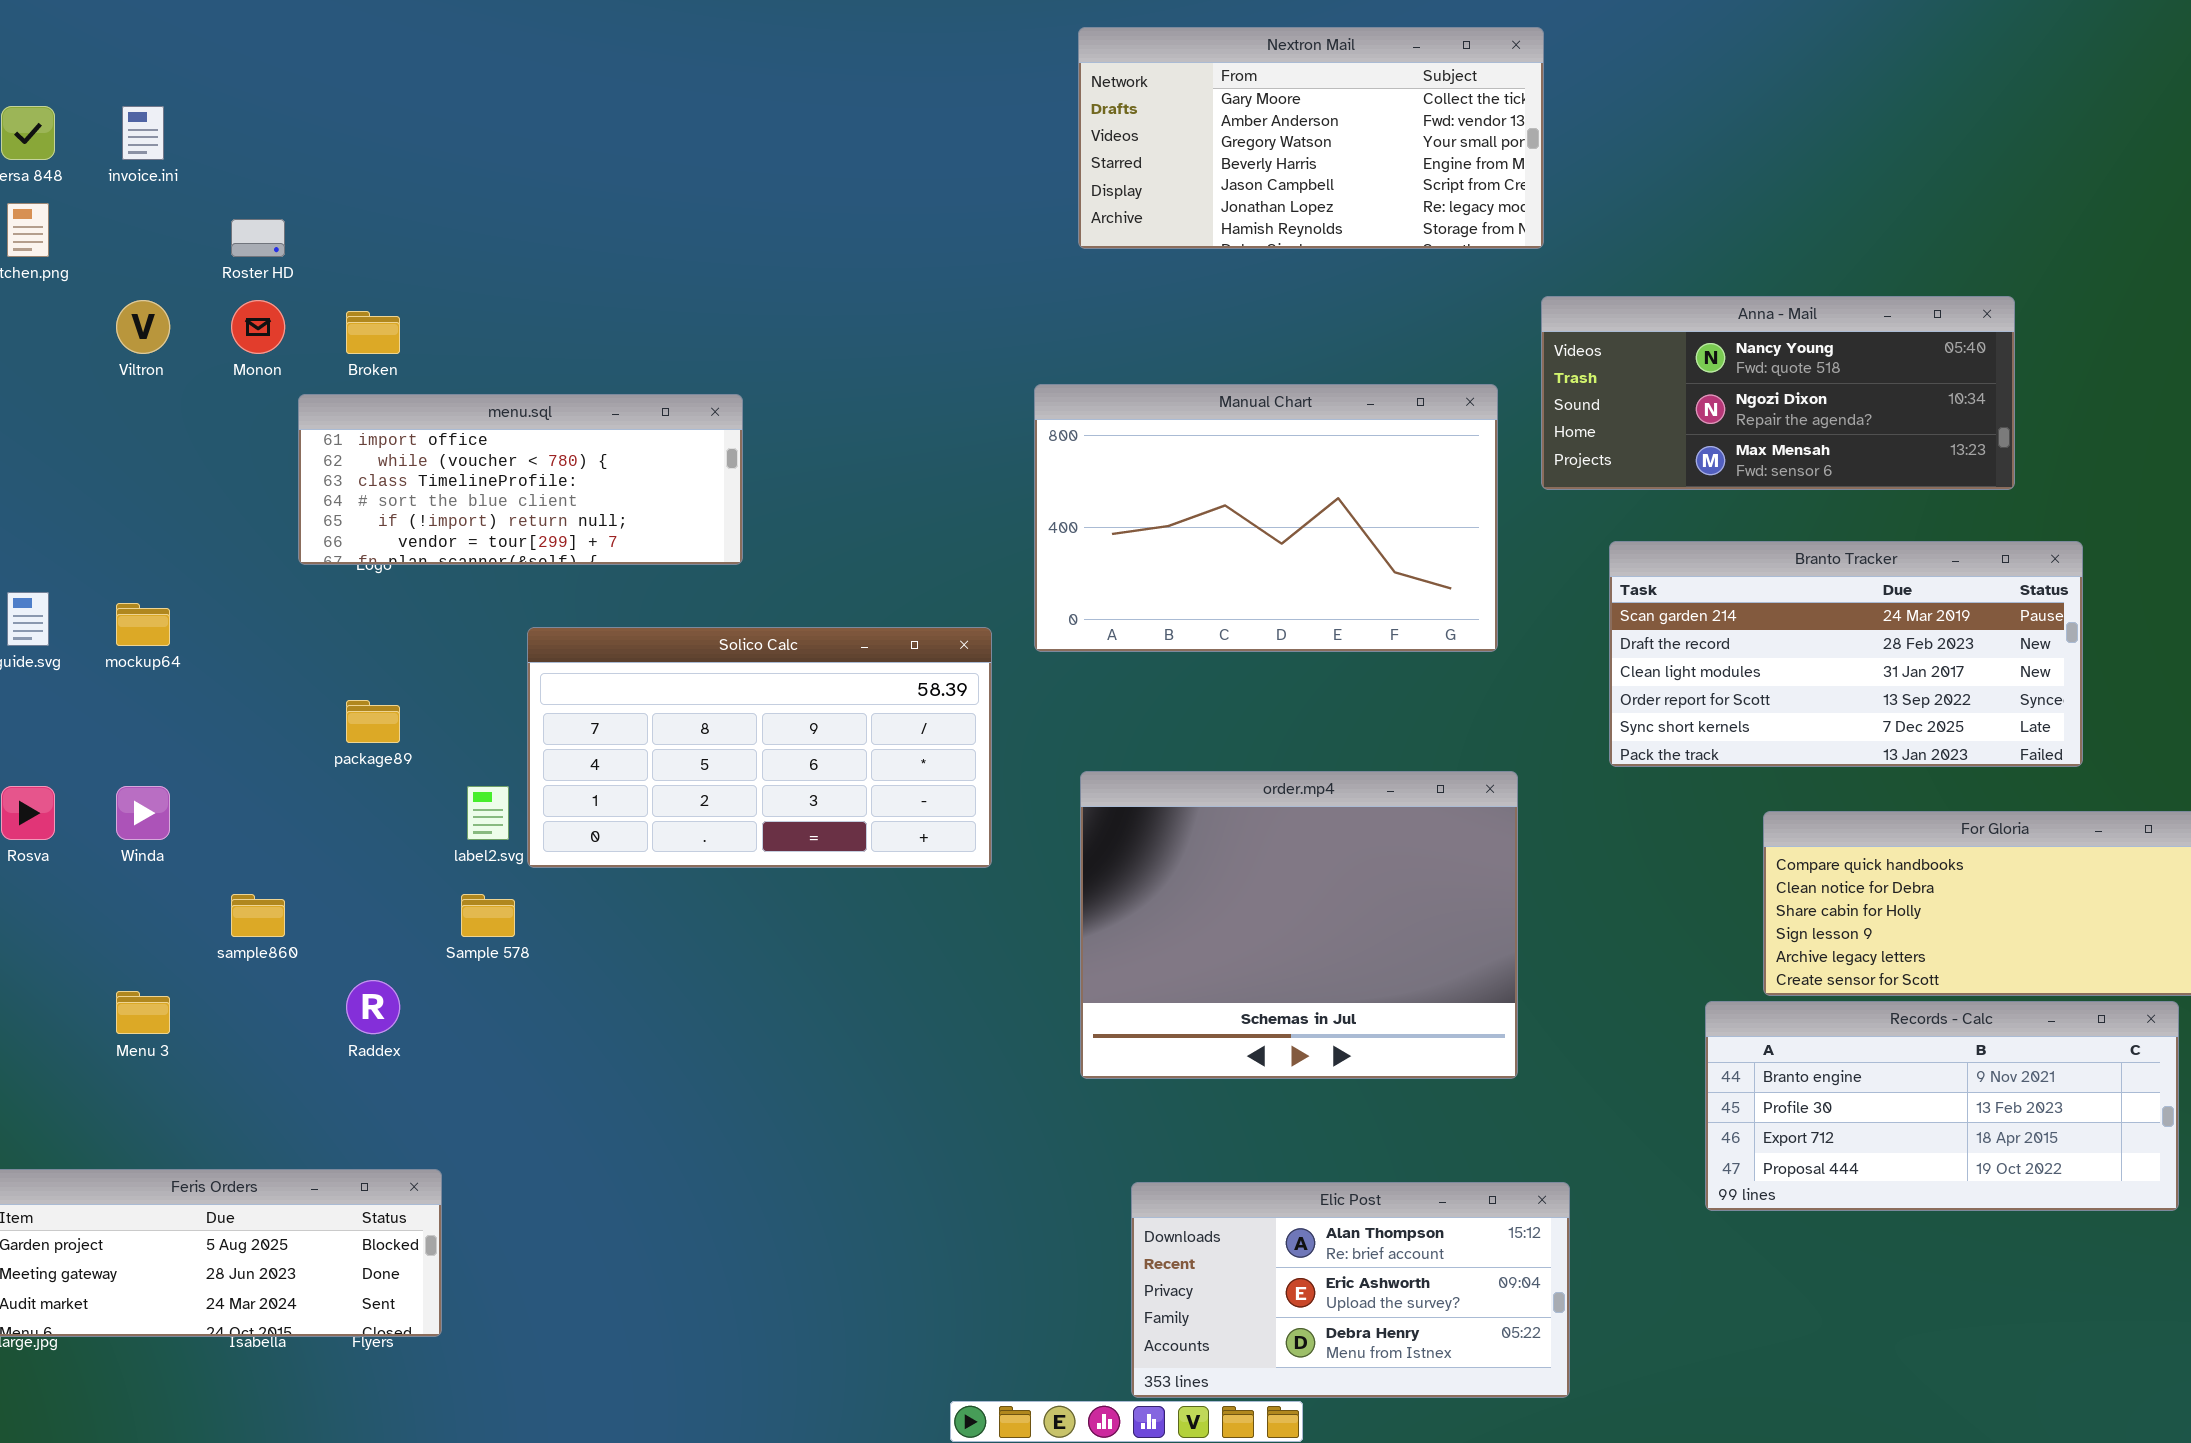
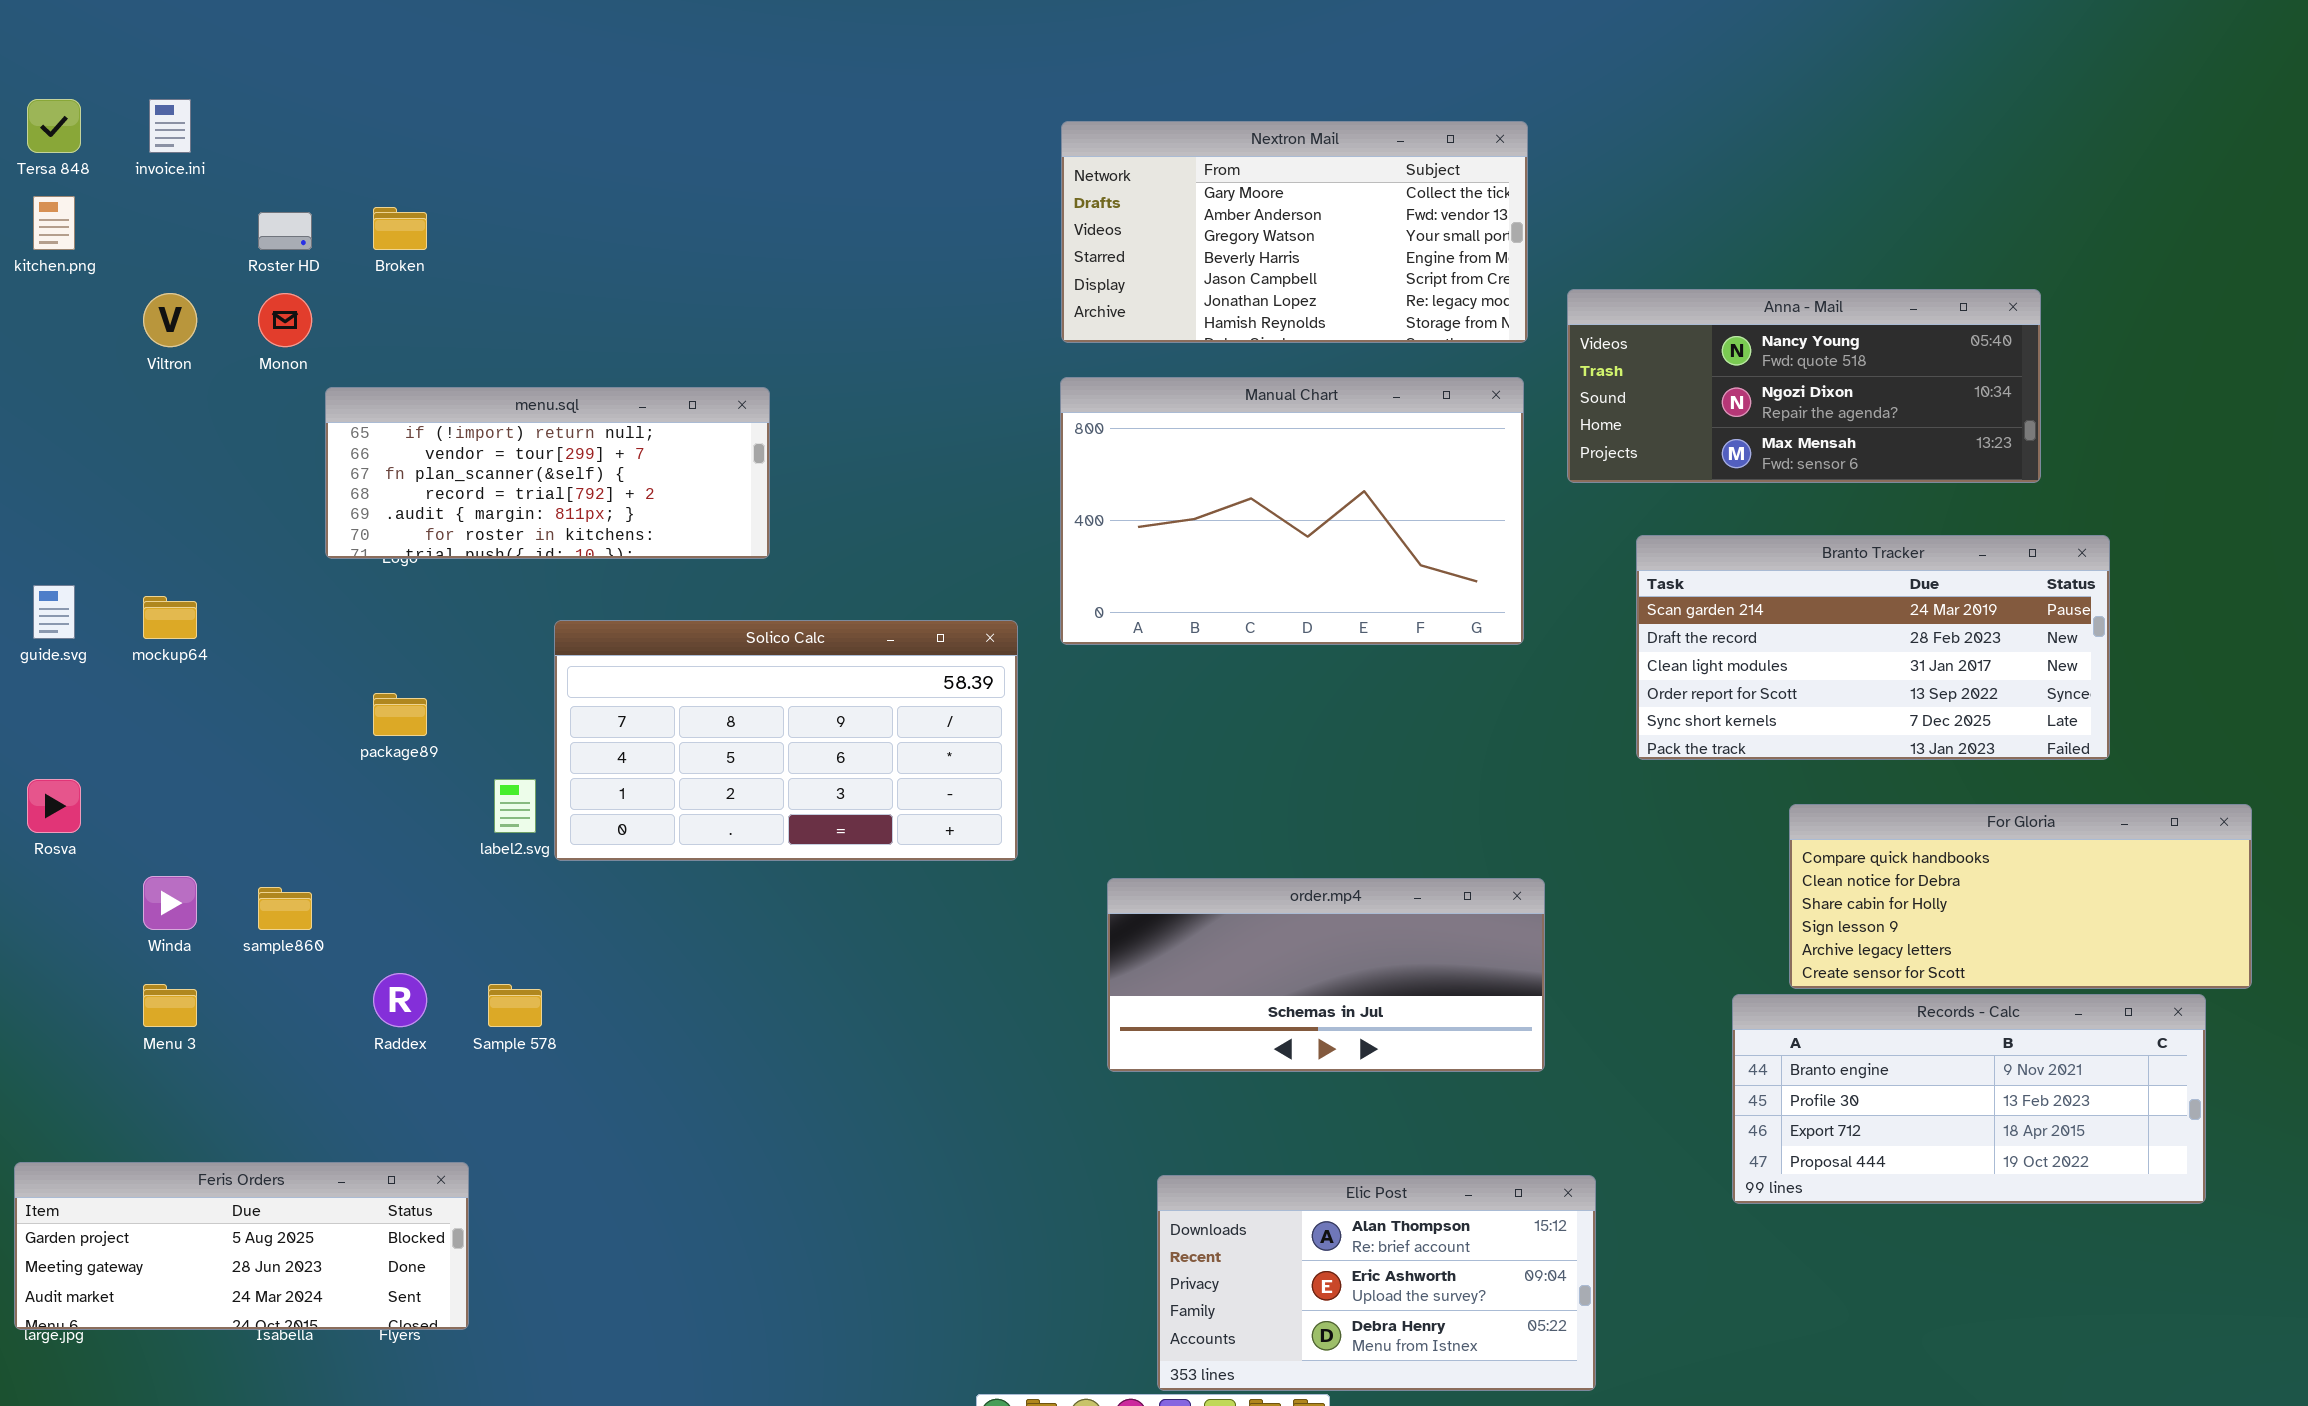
Nextron Mail: [1078,27,1544,249] -> [1061,121,1528,343], moved
Broken: [346,311,400,354] -> [373,207,427,250], moved
menu.sql: [298,394,743,565] -> [325,387,770,559], scrolled down 4 rows
order.mp4: [1080,771,1518,1079] -> [1107,878,1545,1072], resized
Winda: [116,786,170,840] -> [143,876,197,930], moved
Sample 578: [461,894,515,937] -> [488,984,542,1027], moved

